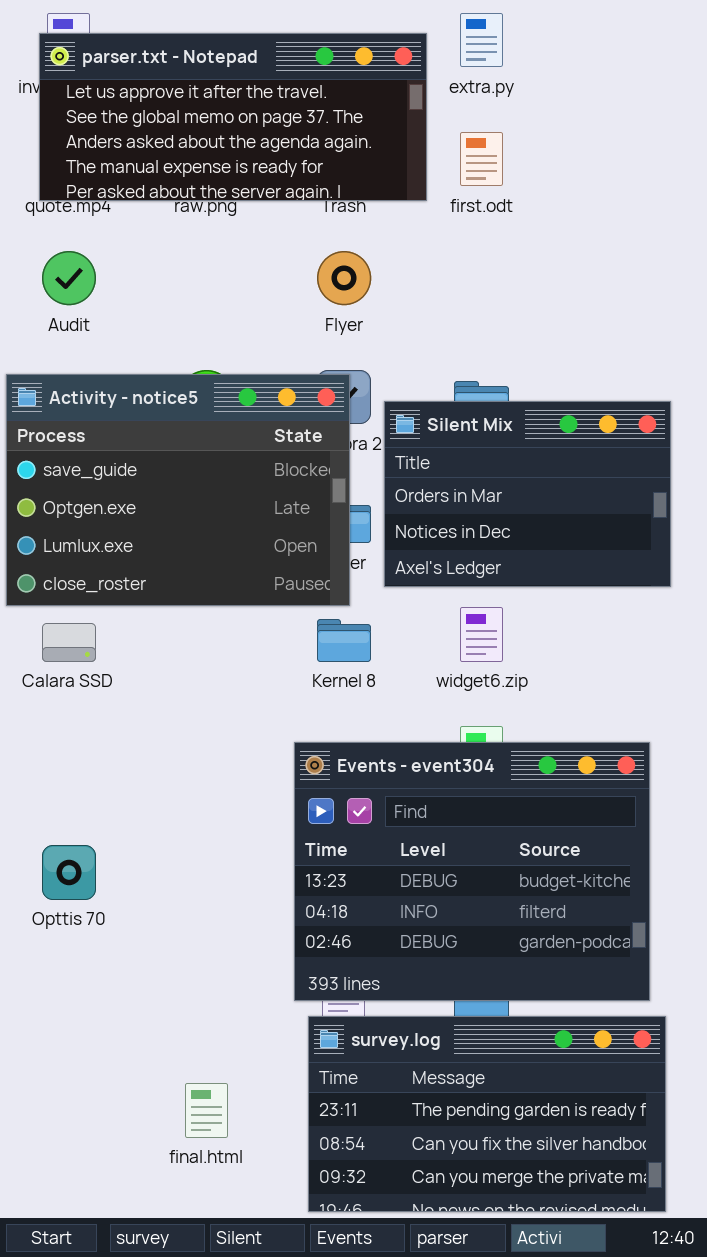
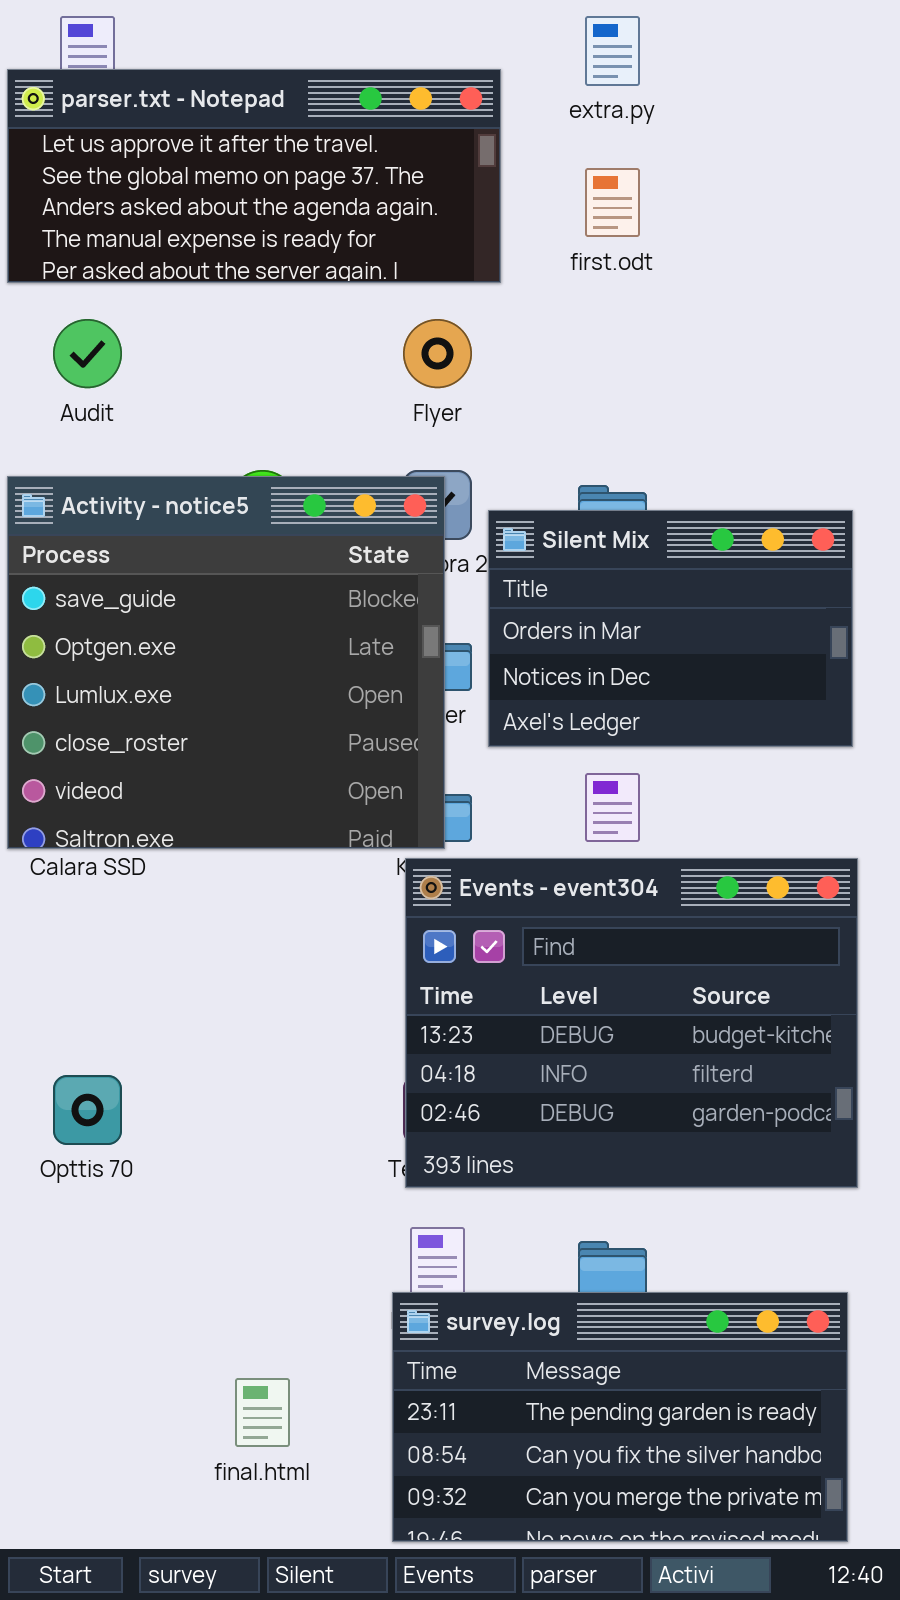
parser.txt - Notepad: [39,33,427,201] -> [7,69,501,283], moved
Activity - notice5: [6,374,350,606] -> [7,476,445,849], resized
Events - event304: [294,742,650,1001] -> [405,858,858,1188], moved

